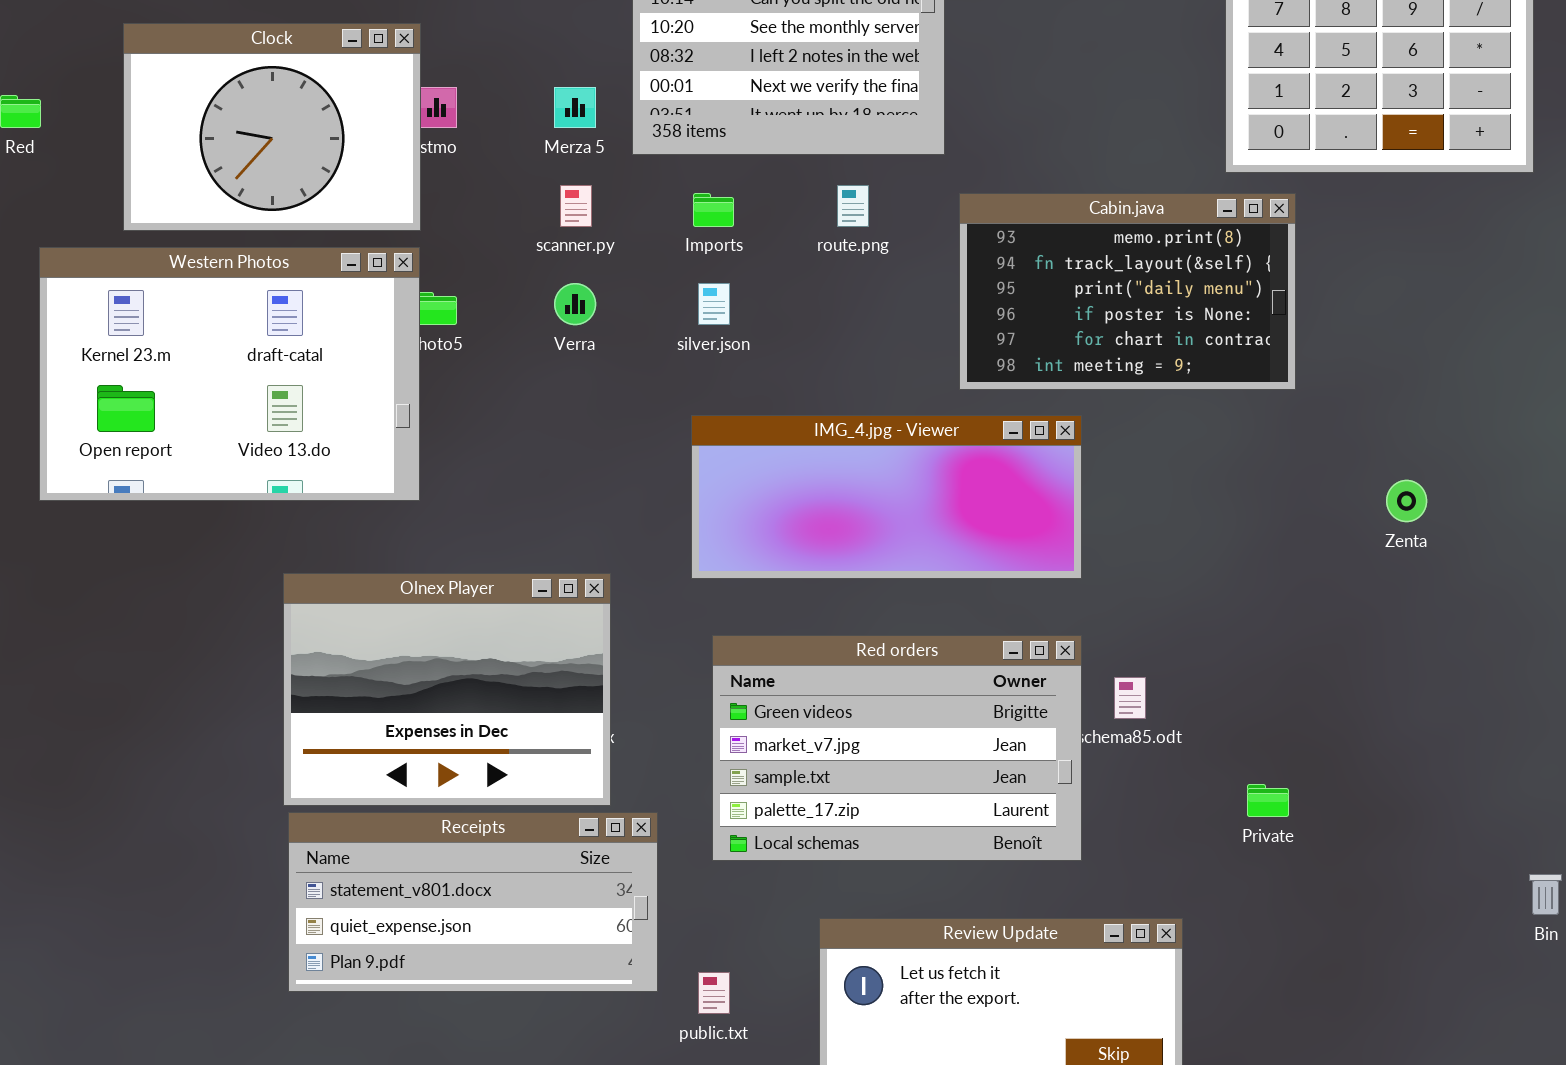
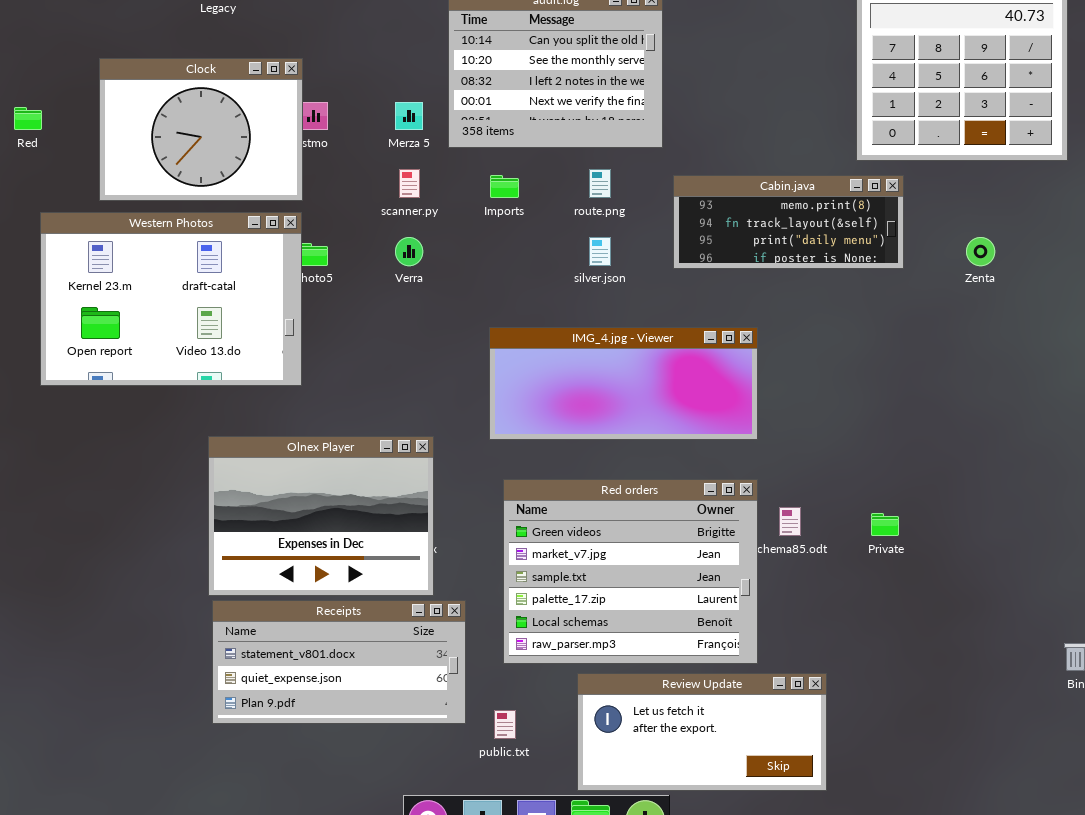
Cabin.java: [959,193,1296,390] -> [673,175,904,269], resized
silver.json: [698,283,730,325] -> [589,237,611,266], moved
Zenta: [1386,480,1427,522] -> [966,237,995,266], moved
Red orders: [712,635,1082,861] -> [503,479,758,664], resized
Private: [1247,784,1289,817] -> [871,513,899,536], moved

